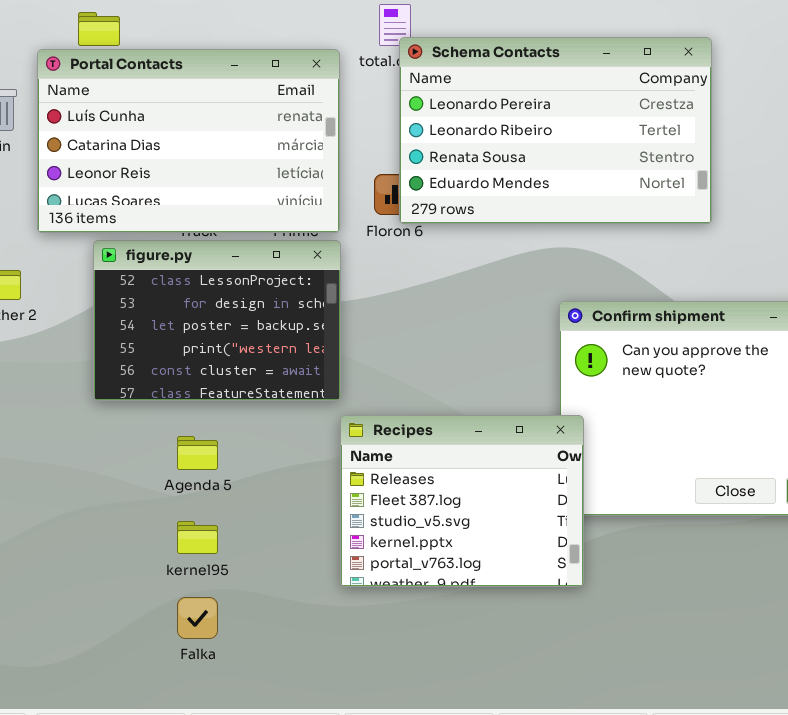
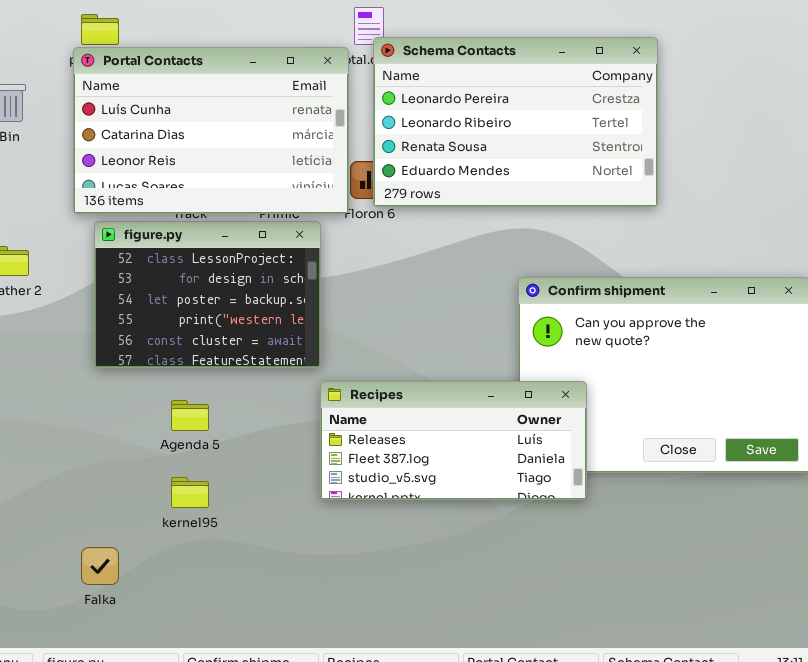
Portal Contacts: [37,49,340,233] -> [73,47,349,214], moved
Recipes: [340,415,584,587] -> [320,381,587,500], resized
Falka: [177,597,218,639] -> [81,547,119,585], moved

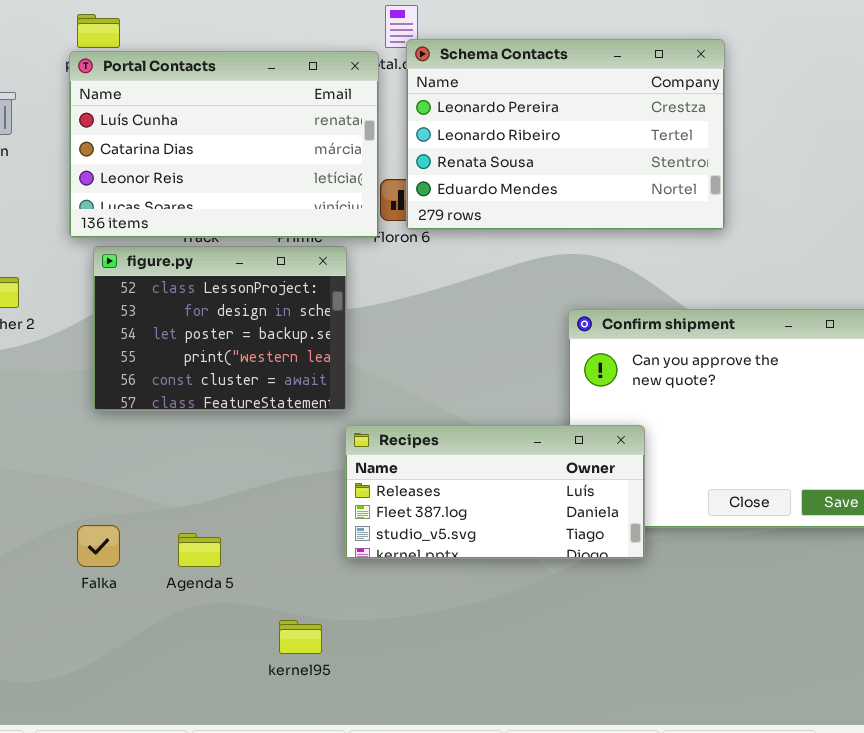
Agenda 5: [171,400,209,431] -> [178,533,221,567], moved
kernel95: [171,477,209,508] -> [279,620,322,654], moved
Falka: [81,547,119,585] -> [77,525,120,567], moved

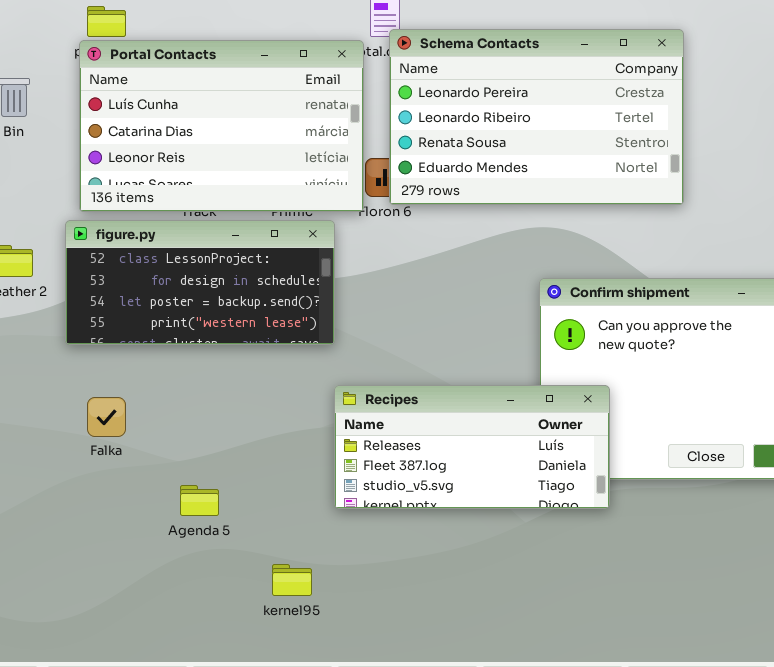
figure.py: [93,246,347,411] -> [65,220,335,345], resized
Falka: [77,525,120,567] -> [87,397,126,437], moved

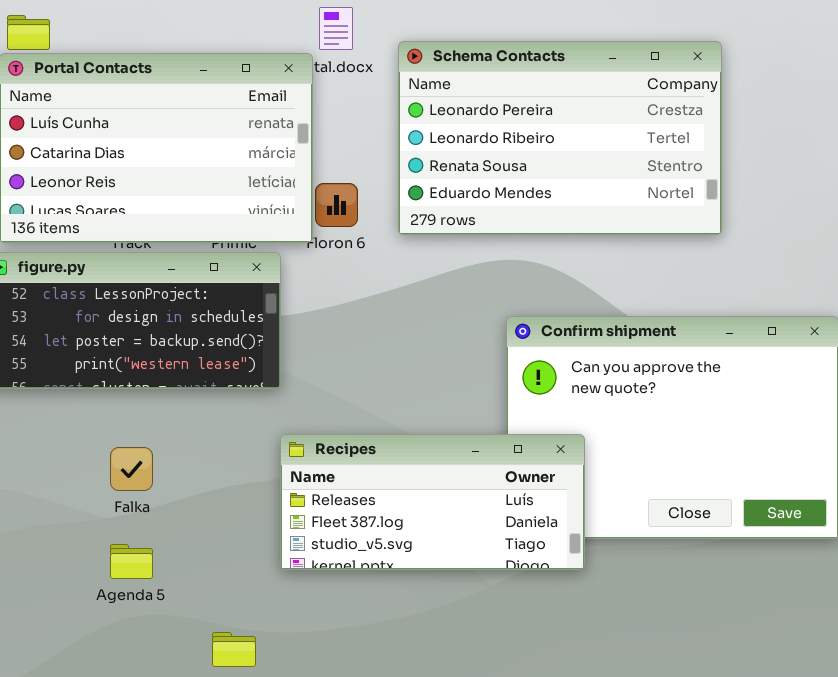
Schema Contacts: [389,29,684,205] -> [398,41,722,235], moved
Falka: [87,397,126,437] -> [110,447,153,491], moved

